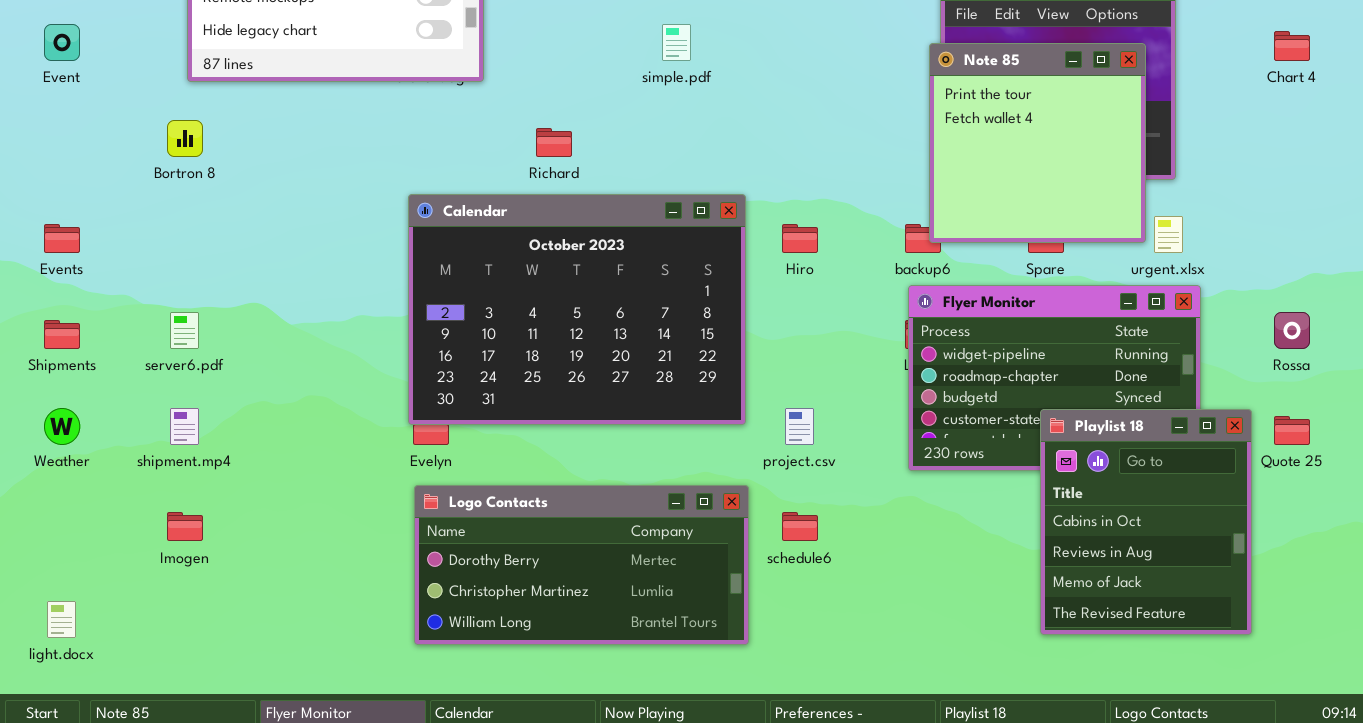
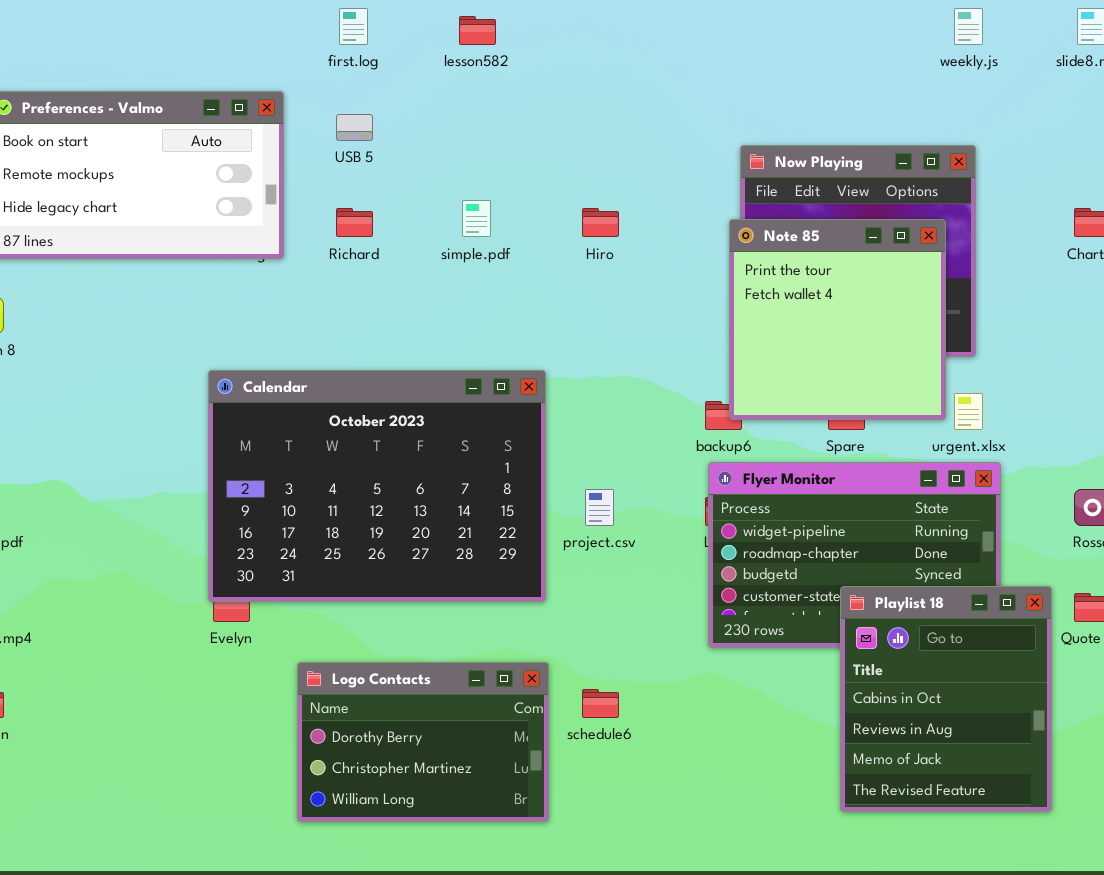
Richard: [536,128,572,157] -> [336,208,373,237], moved
Hiro: [782,224,818,253] -> [582,208,619,237], moved
project.csv: [785,408,814,445] -> [585,489,614,526], moved
Logo Contacts: [414,485,749,645] -> [297,662,549,822], resized

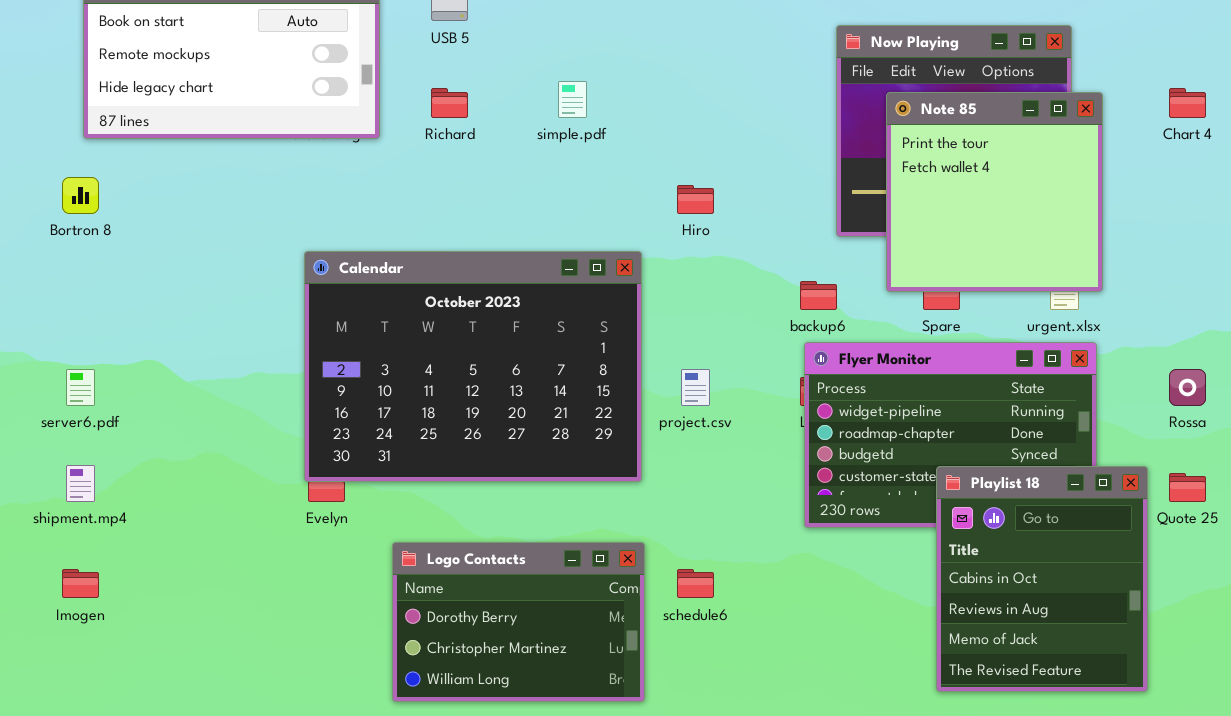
Hiro: [582,208,619,237] -> [677,185,714,214], moved
Note 85: [729,219,946,420] -> [886,92,1103,292], moved

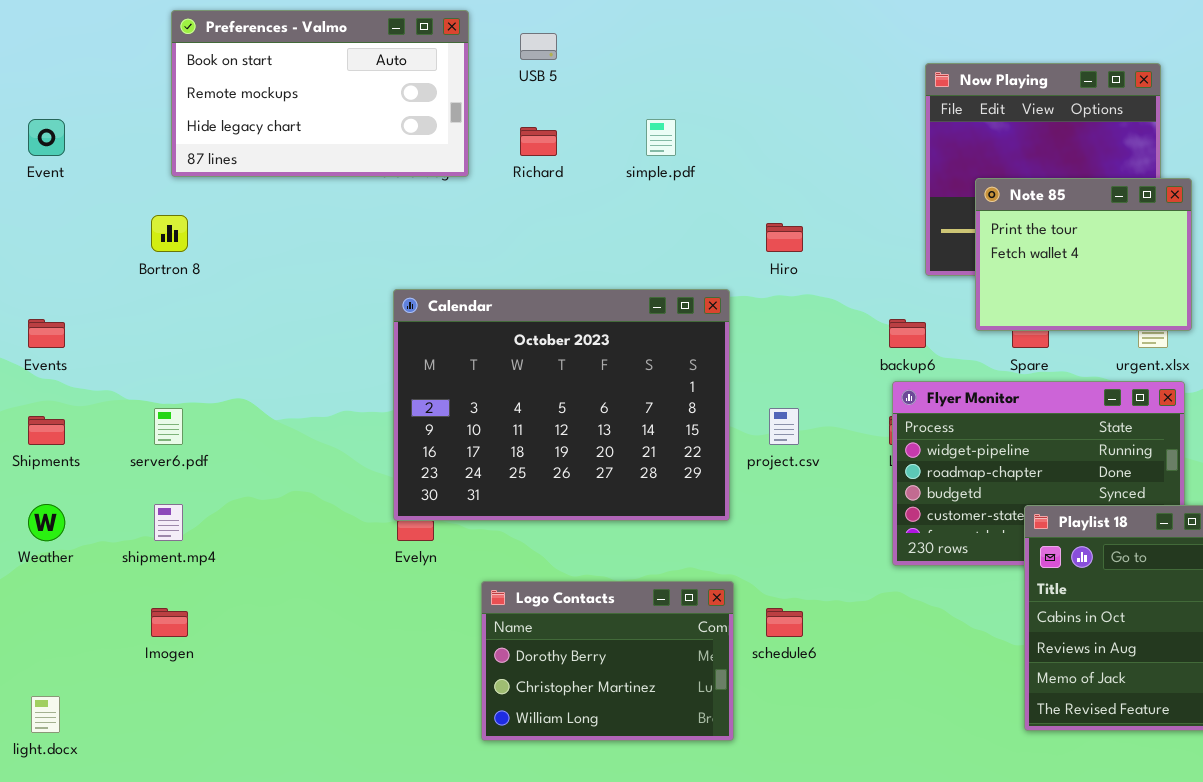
Note 85: [886,92,1103,292] -> [975,178,1192,331], resized

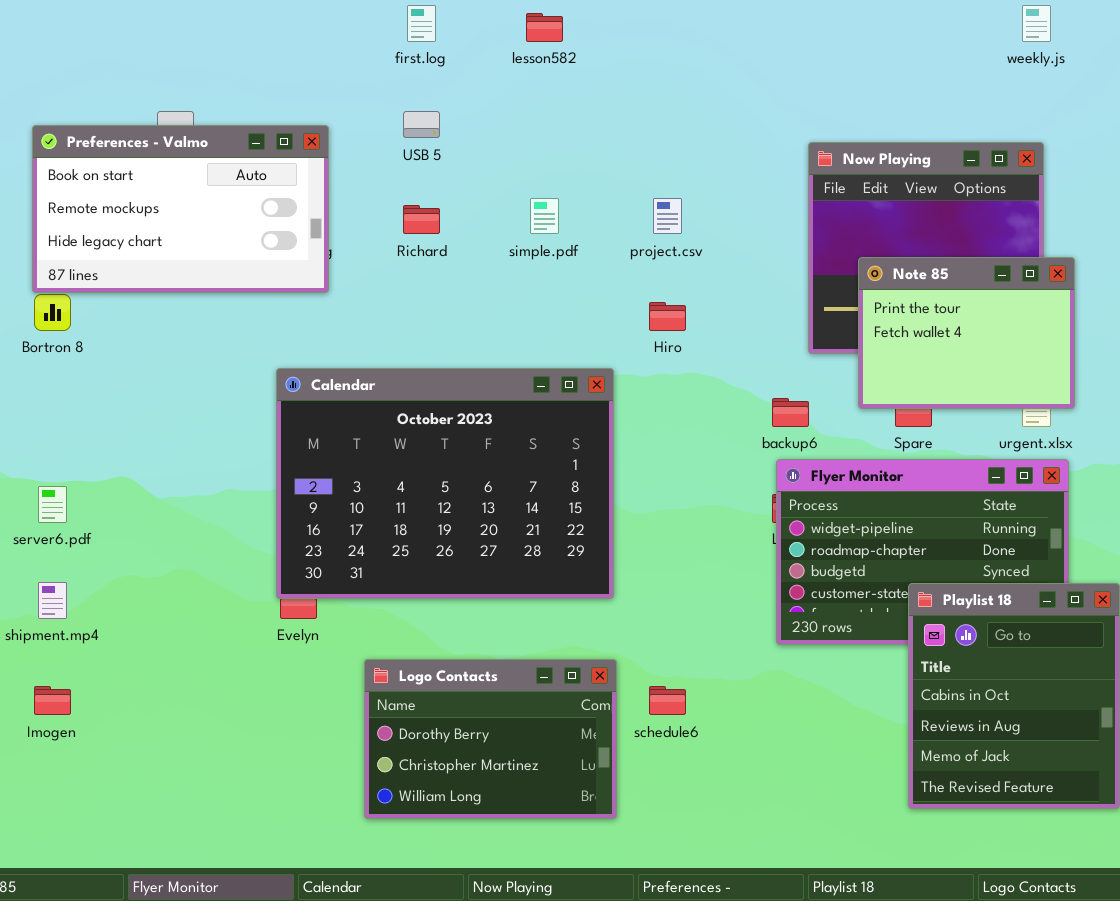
Preferences - Valmo: [171,10,469,177] -> [32,125,329,293], moved
project.csv: [769,408,799,445] -> [653,198,682,234], moved

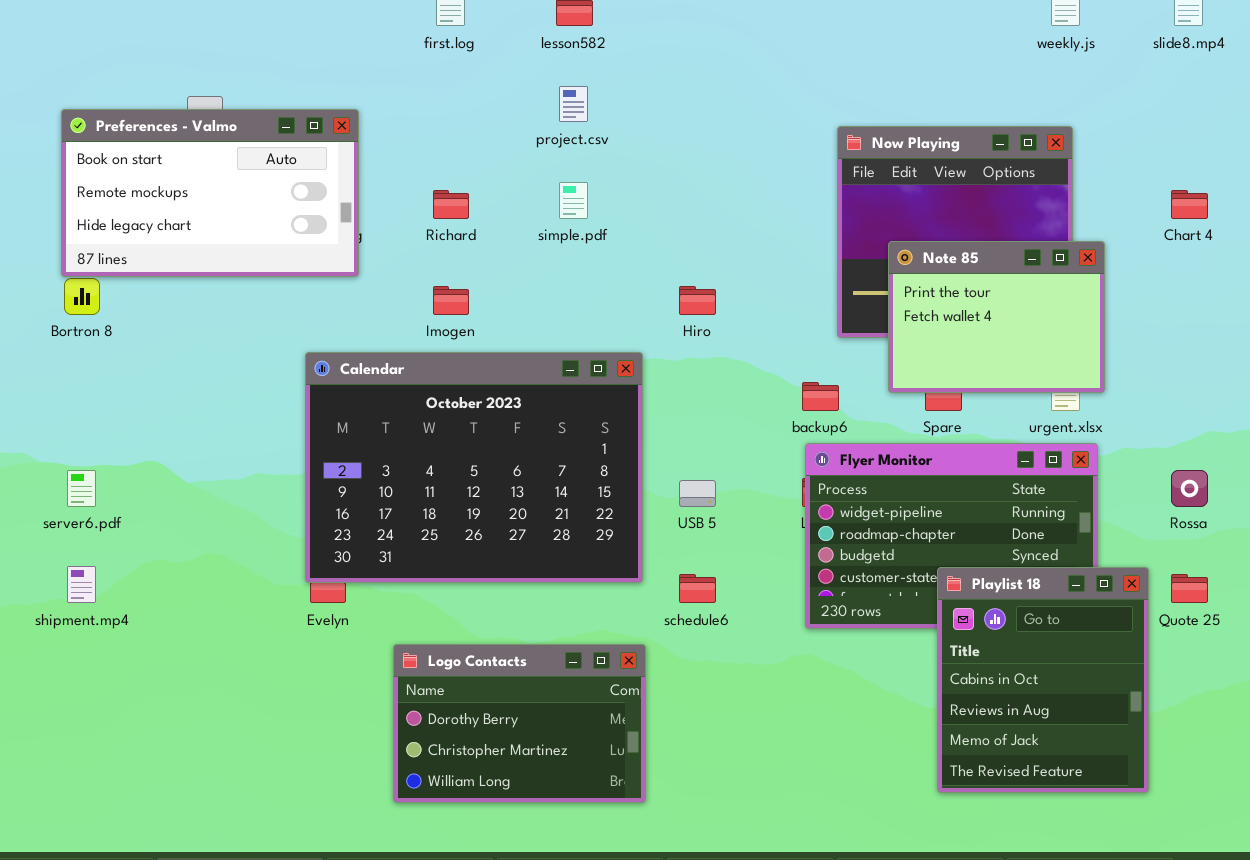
USB 5: [403,111,440,138] -> [679,480,716,507], moved
project.csv: [653,198,682,234] -> [559,86,588,122], moved
Imogen: [34,686,71,715] -> [433,286,469,315], moved
schedule6: [649,686,686,715] -> [679,574,716,603], moved

